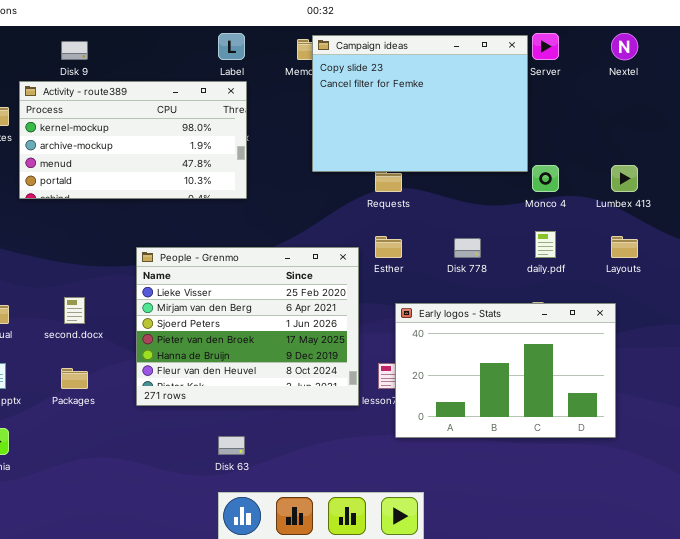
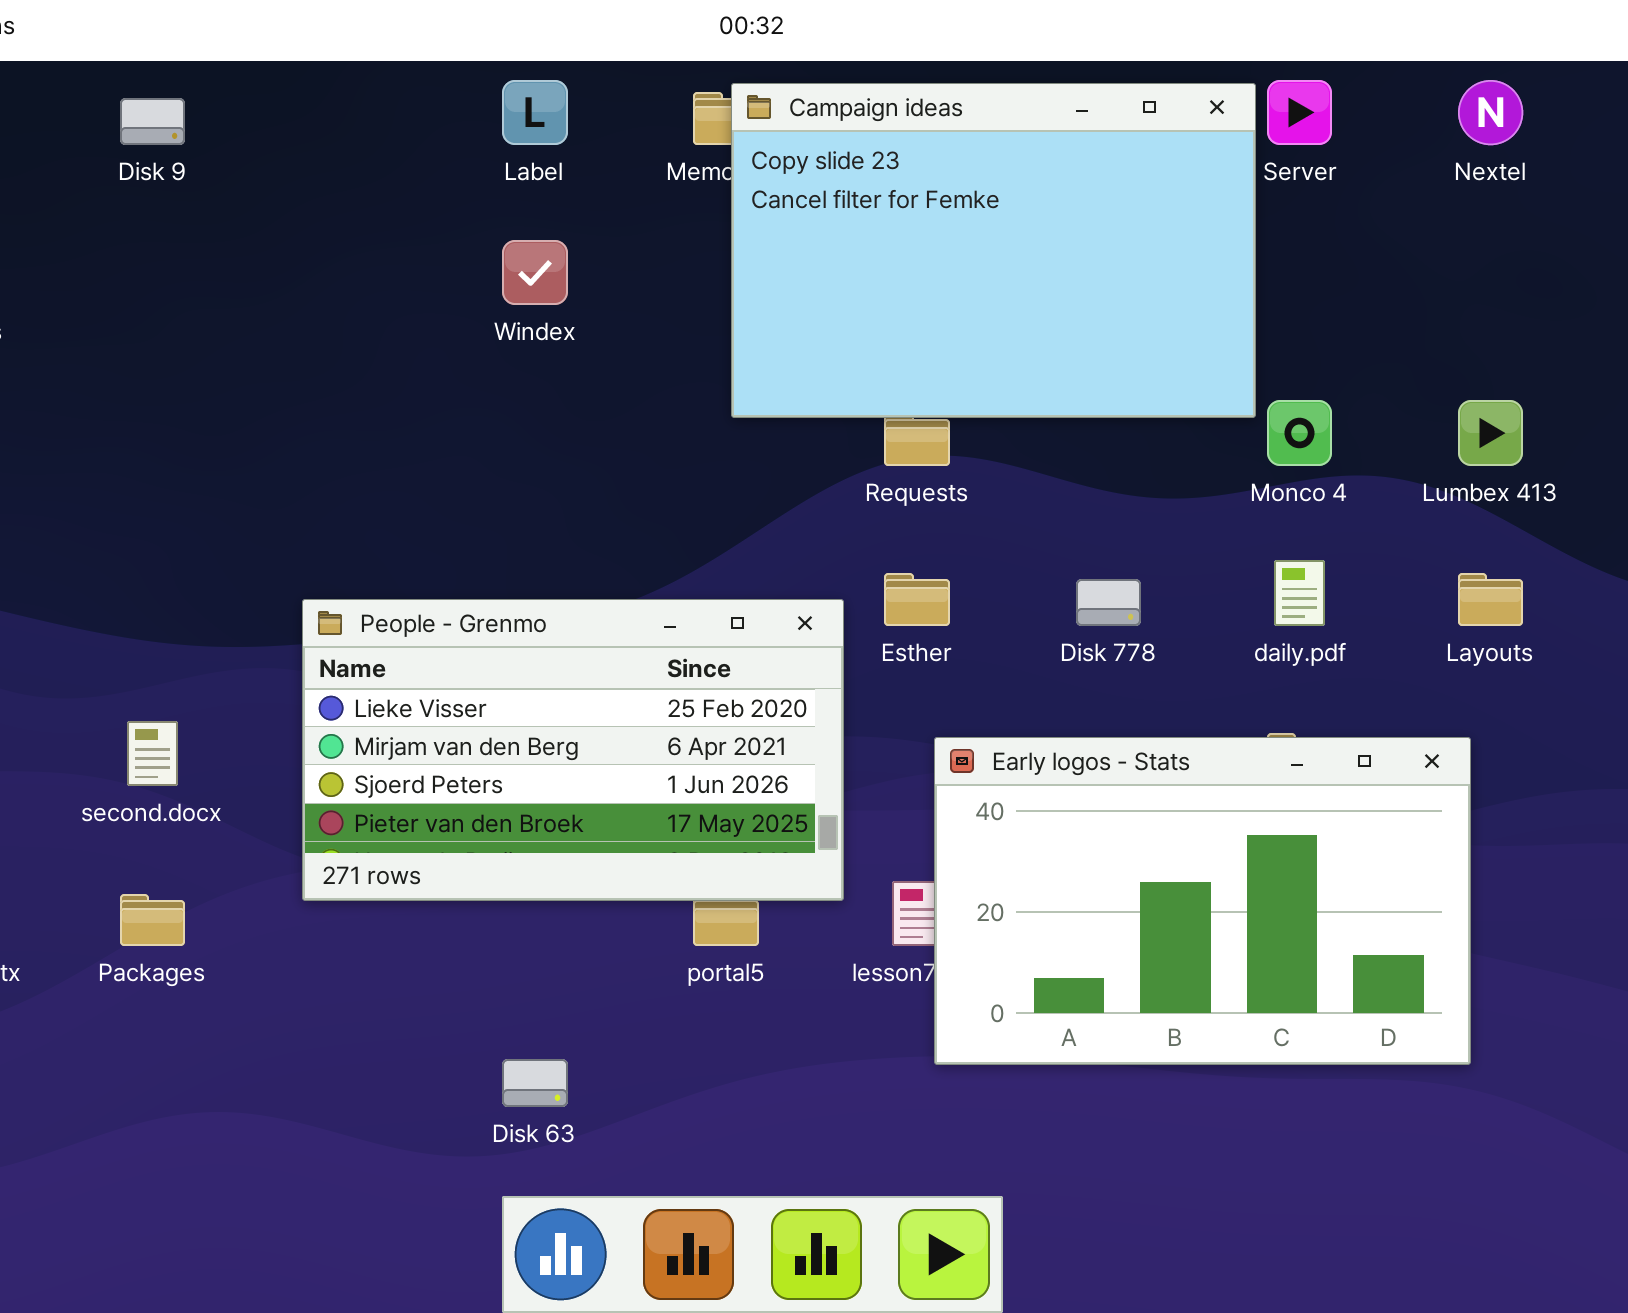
Activity - route389: [19,81,247,199] -> none, closed
People - Grenmo: [136,247,359,406] -> [302,599,844,901], resized

